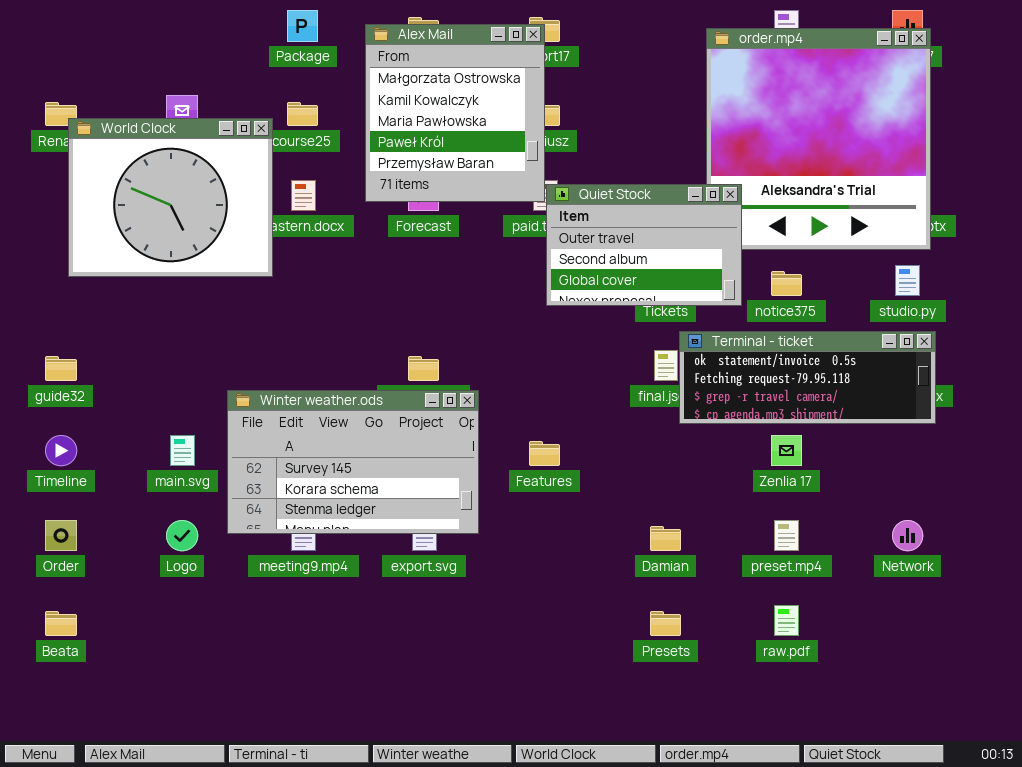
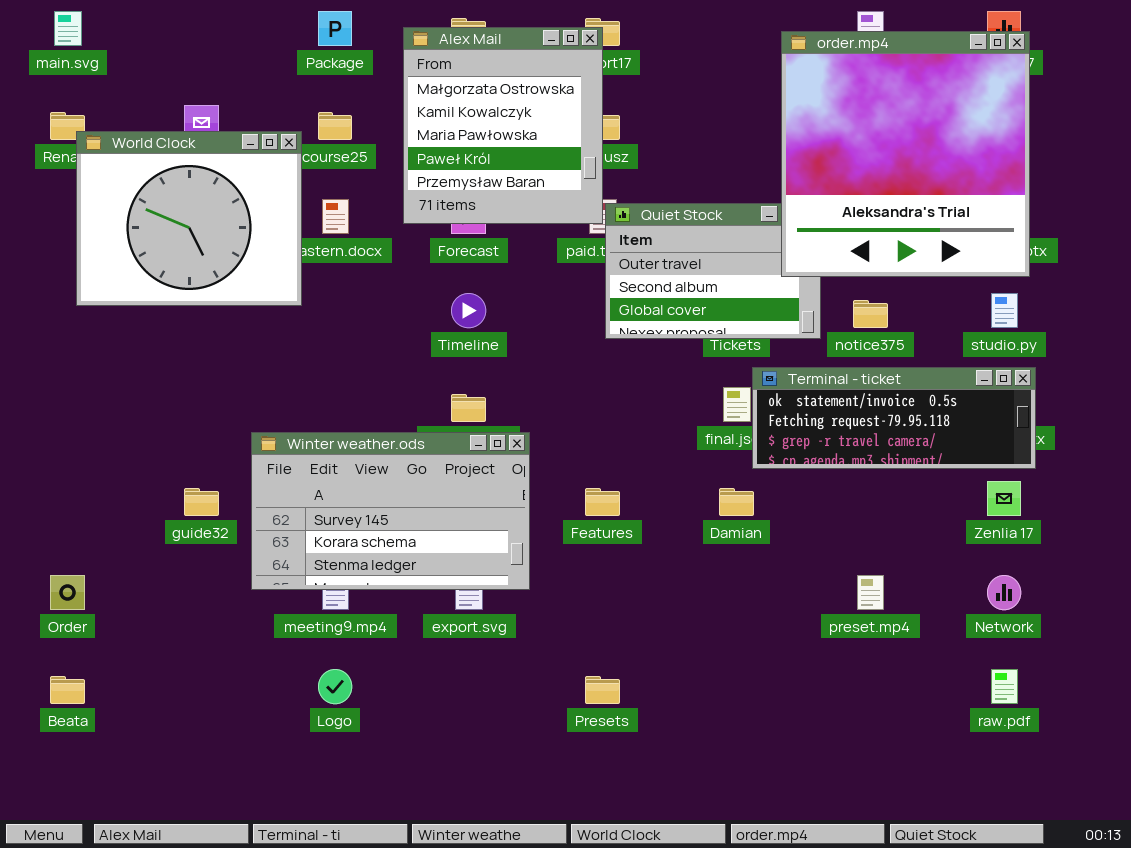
order.mp4: [706,28,931,250] -> [781,31,1030,277], raised
guide32: [45,356,77,381] -> [184,488,219,516], moved
Timeline: [45,435,77,466] -> [451,293,486,328], moved
main.svg: [170,435,195,466] -> [54,11,82,46], moved
Zenlia 17: [771,435,802,466] -> [987,481,1021,516], moved
Logo: [166,520,198,551] -> [318,669,352,704], moved
Damian: [650,526,681,551] -> [719,488,754,516], moved
raw.pdf: [774,605,799,636] -> [991,669,1018,704], moved
Presets: [650,611,681,636] -> [585,676,620,704], moved

